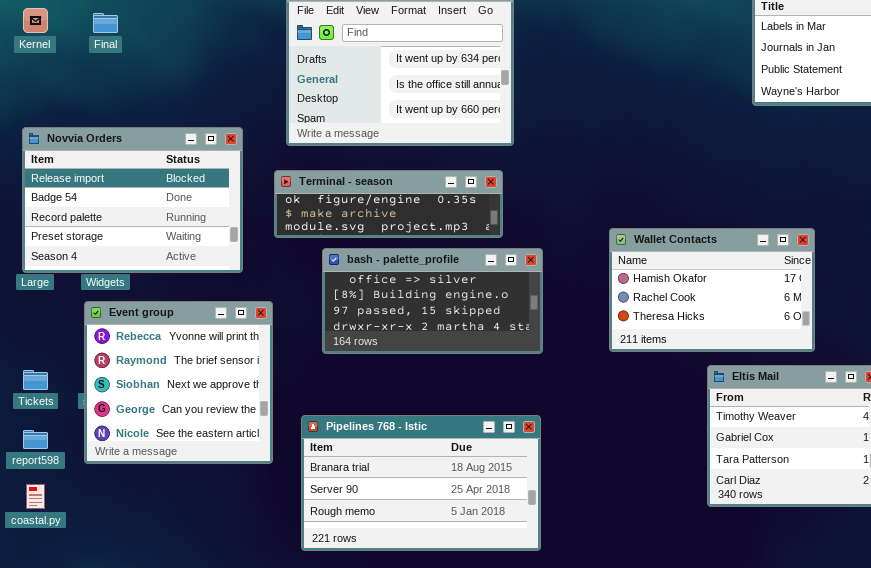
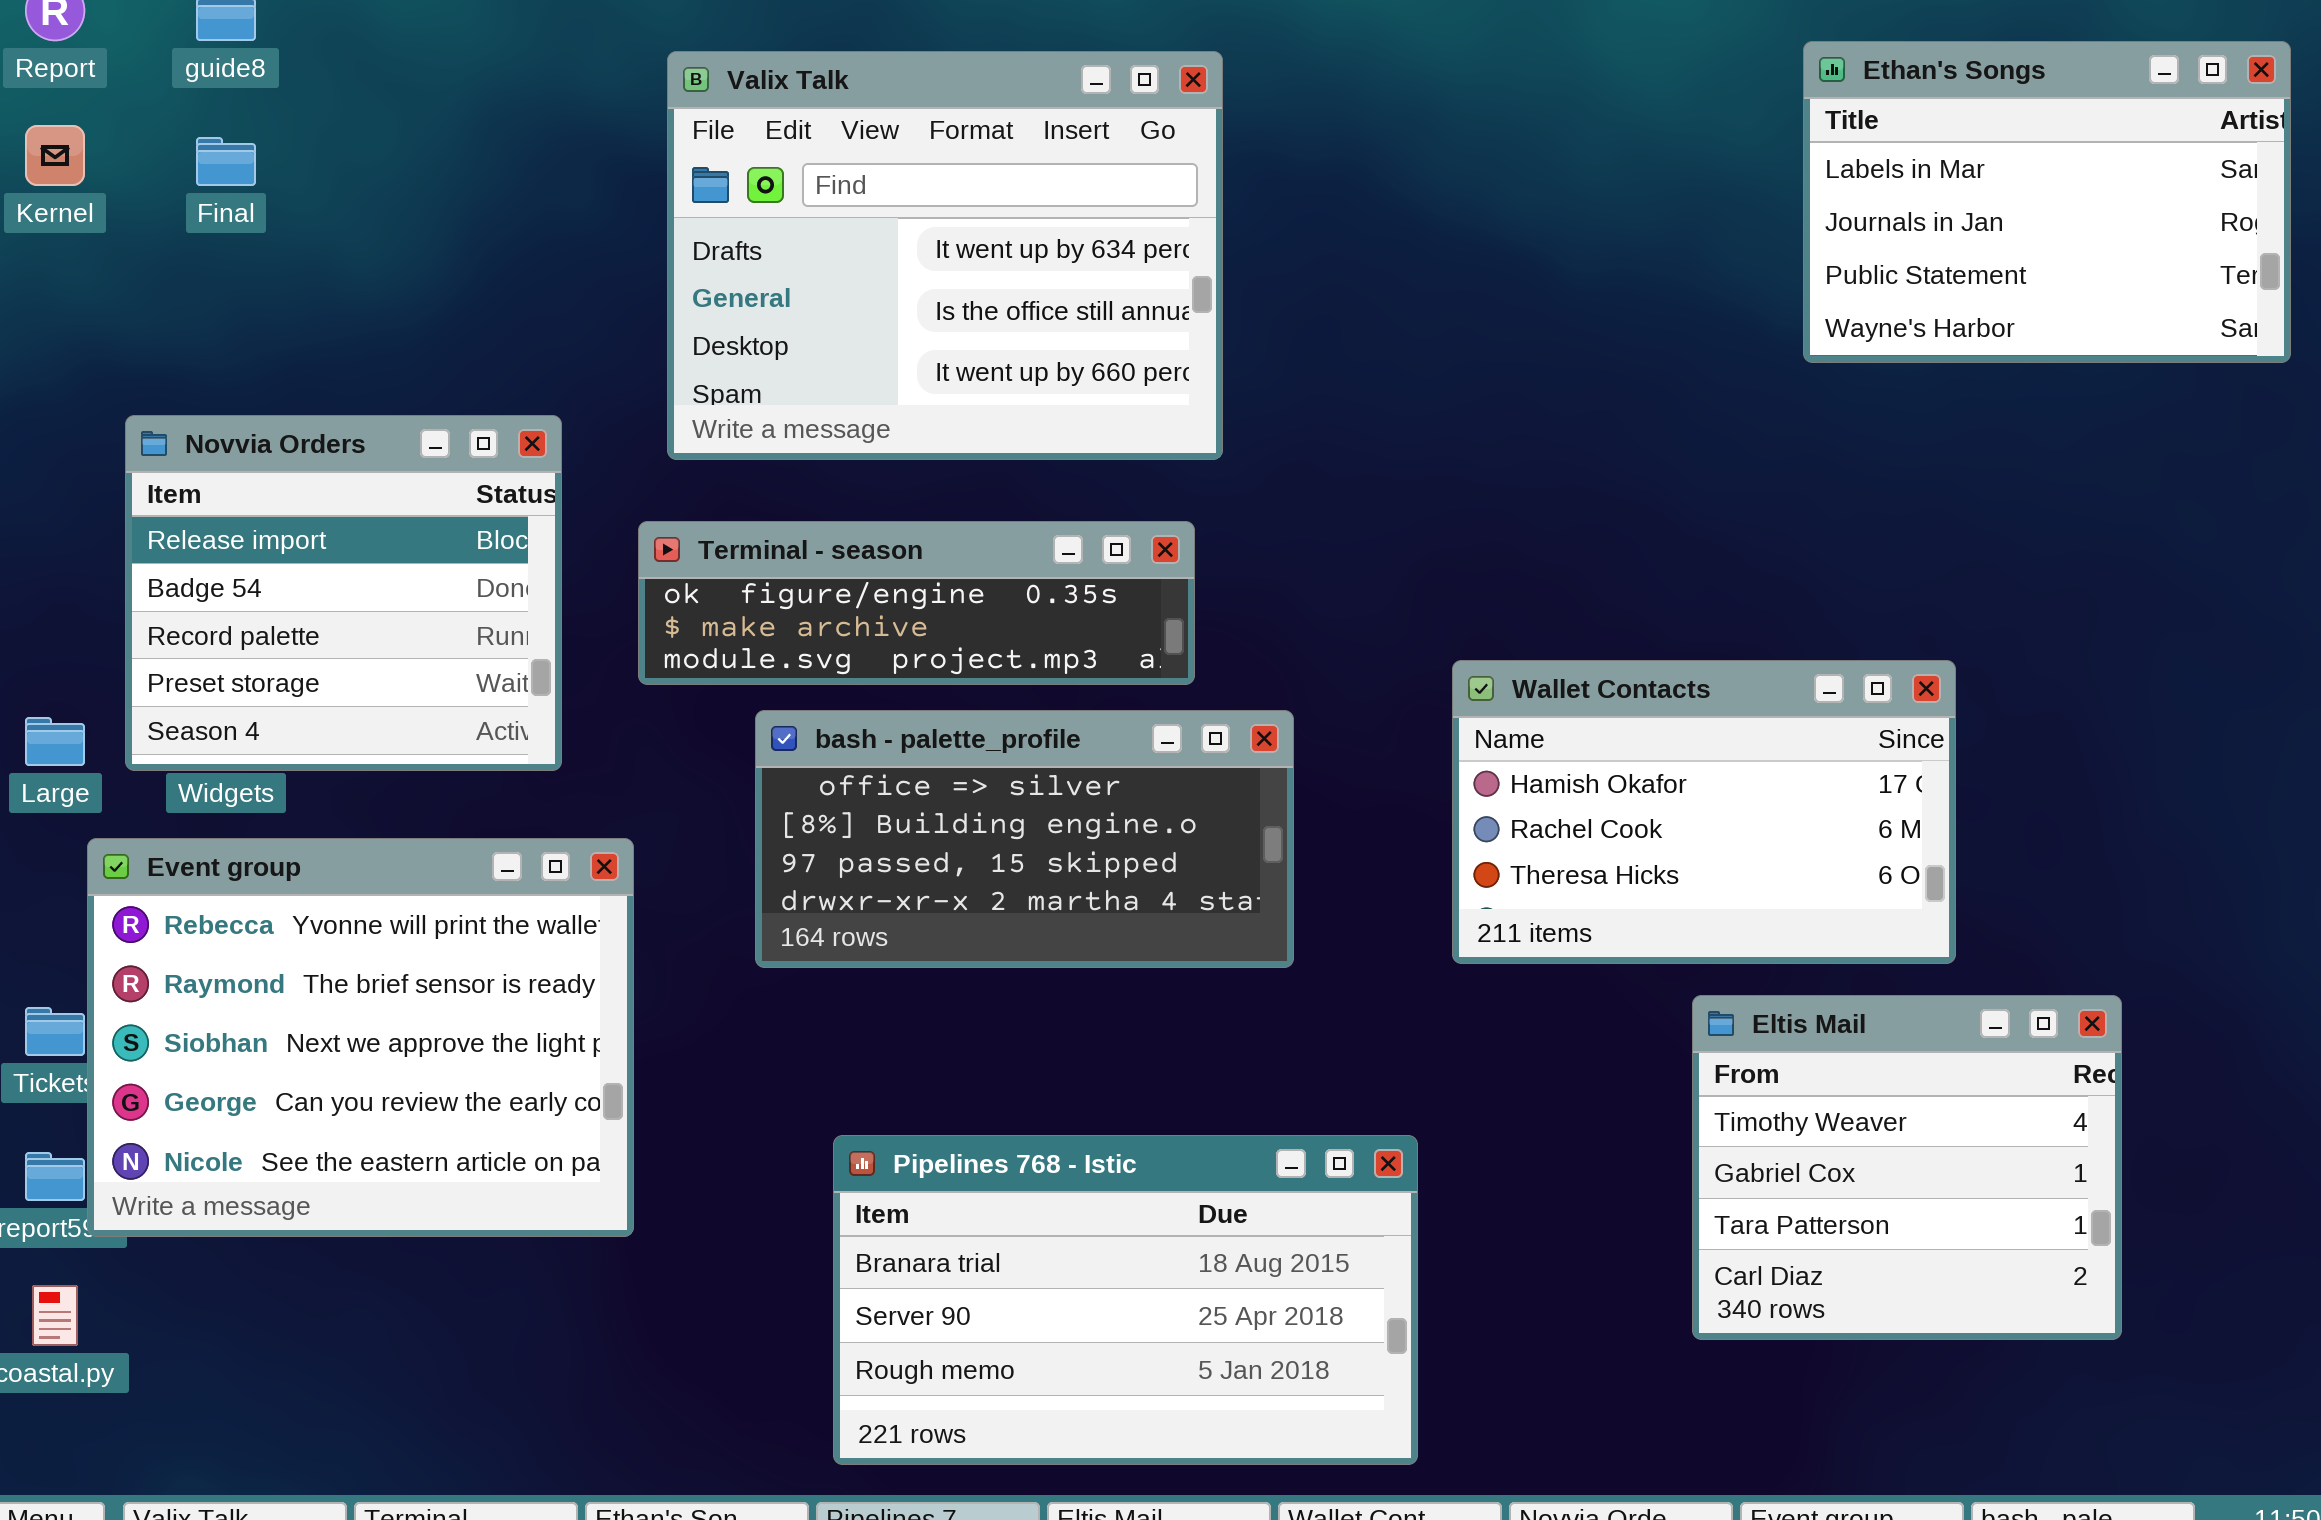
Novvia Orders: [22,127,243,273] -> [125,415,562,771], resized
Event group: [84,301,273,464] -> [87,838,634,1237], resized
Pipelines 768 - Istic: [301,415,541,551] -> [833,1135,1418,1465], moved

